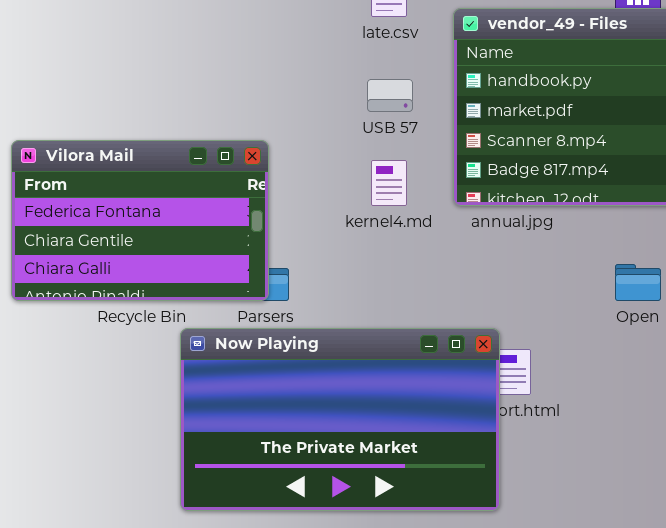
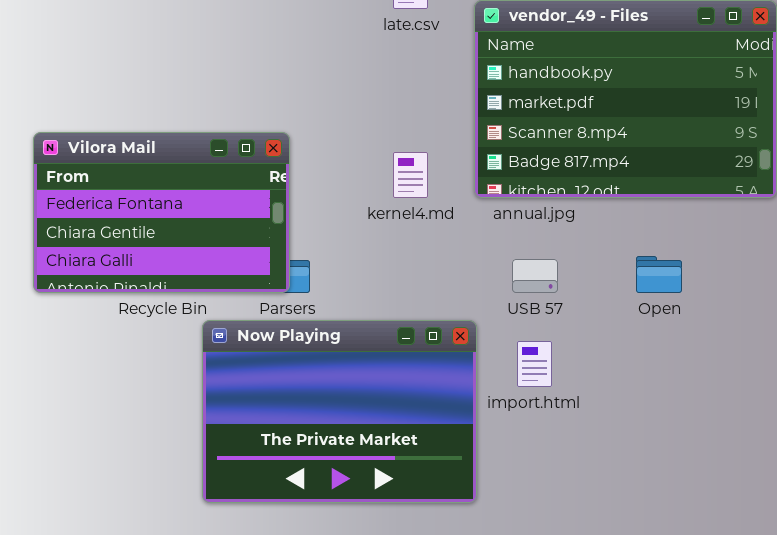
USB 57: [367,79,413,112] -> [512,259,558,293], moved
Now Playing: [180,328,500,511] -> [202,320,477,503], resized

